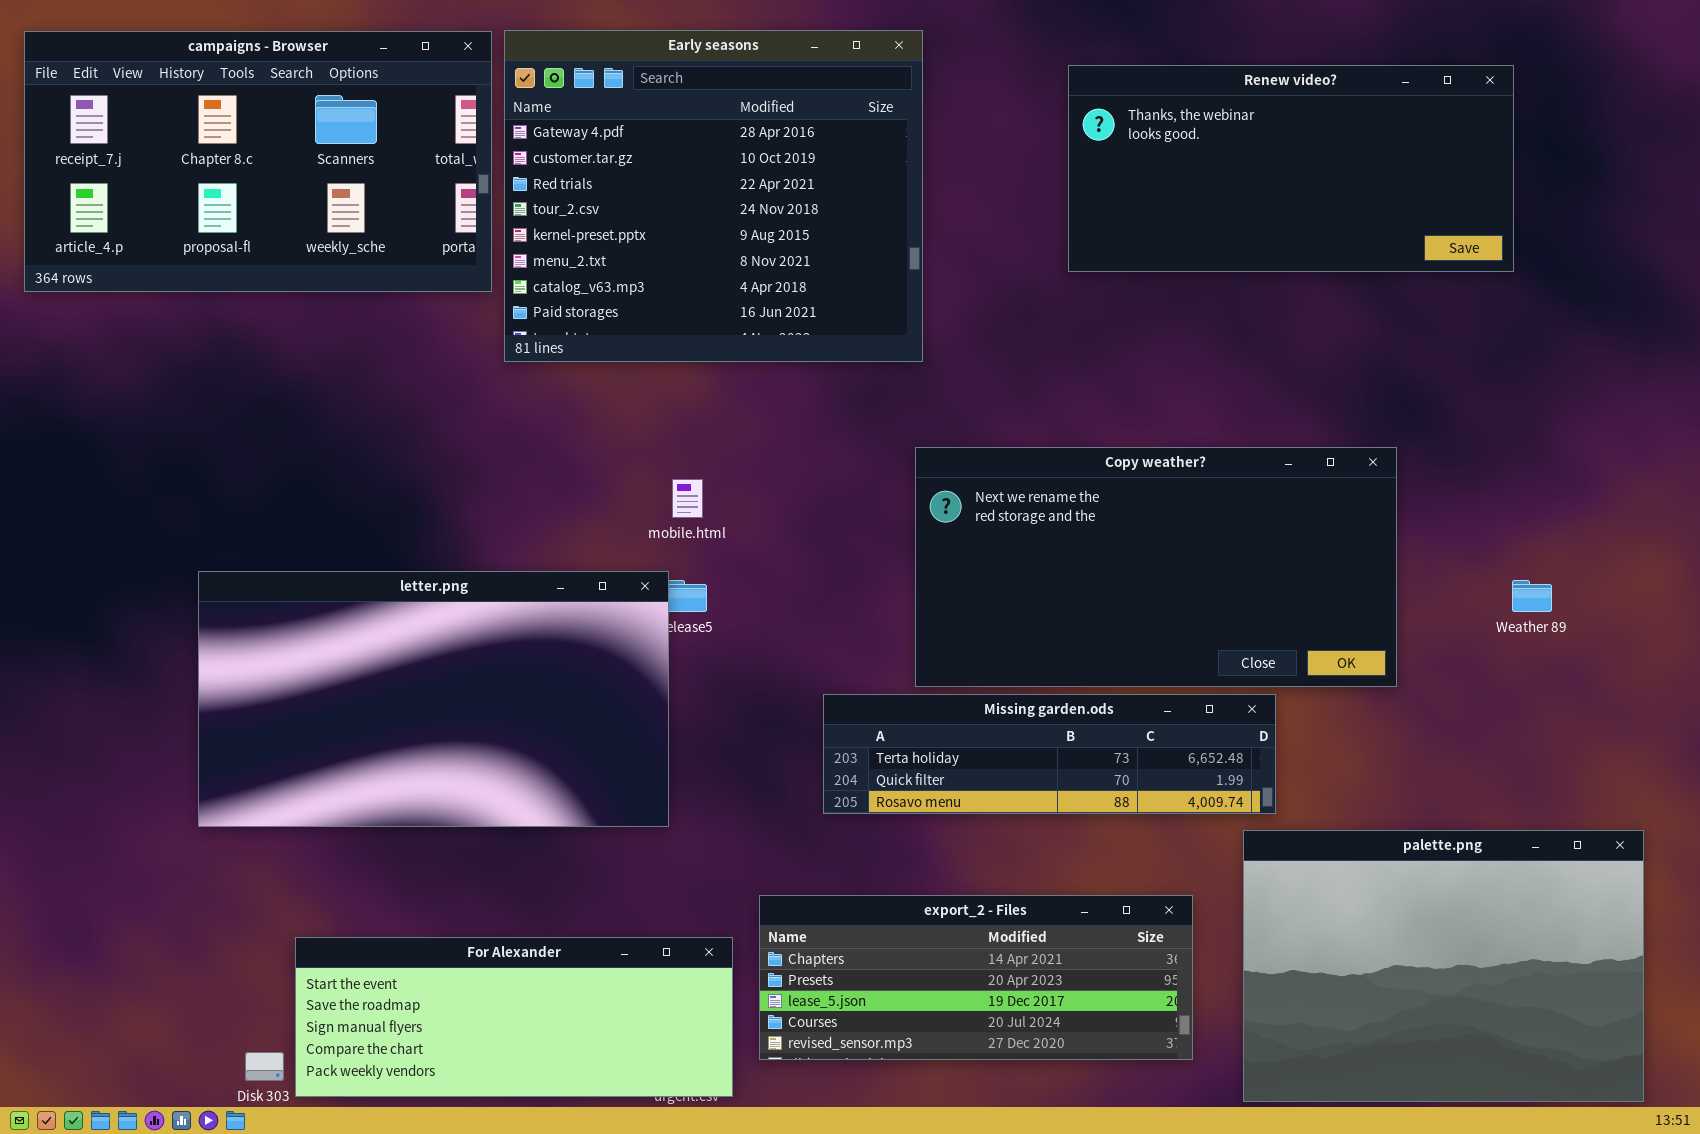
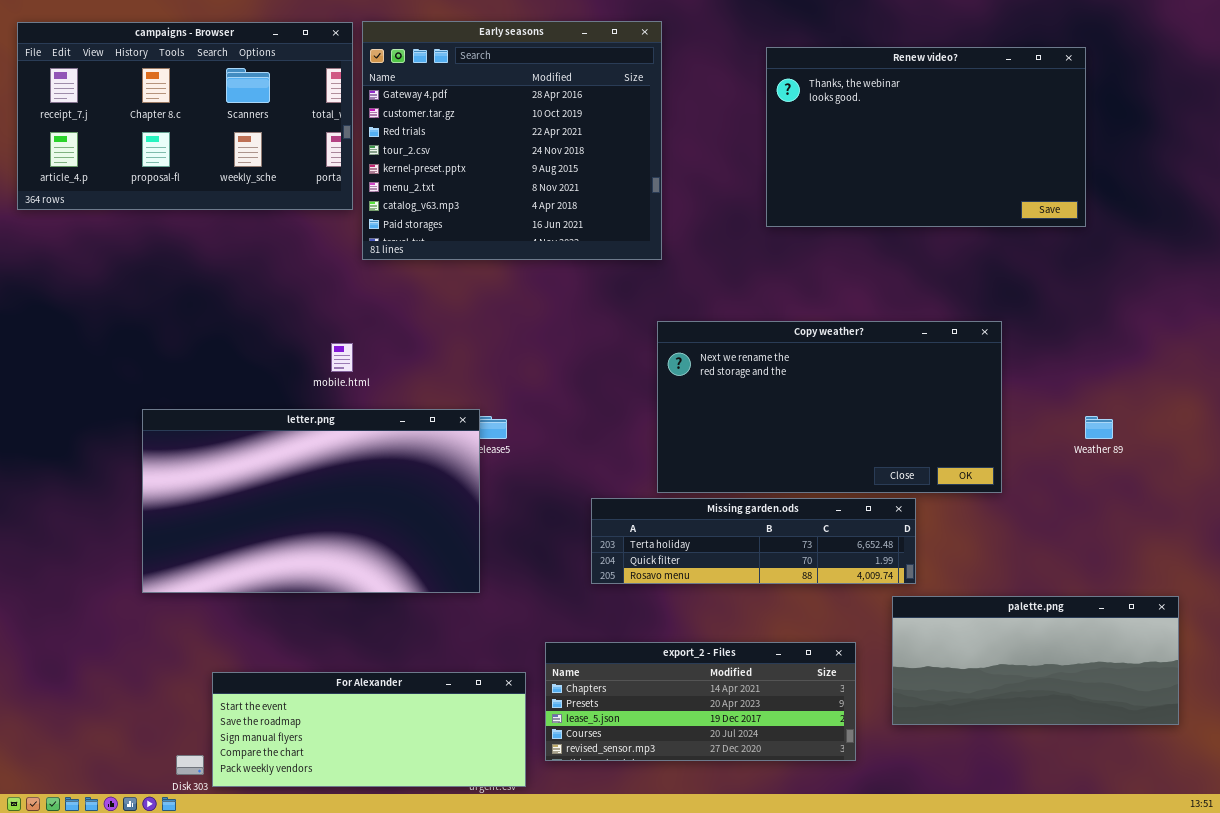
Renew video?: [1068,65,1514,272] -> [766,47,1086,227], resized
mobile.html: [672,479,703,518] -> [331,343,353,372], moved
palette.png: [1243,830,1644,1102] -> [892,596,1179,725], resized

